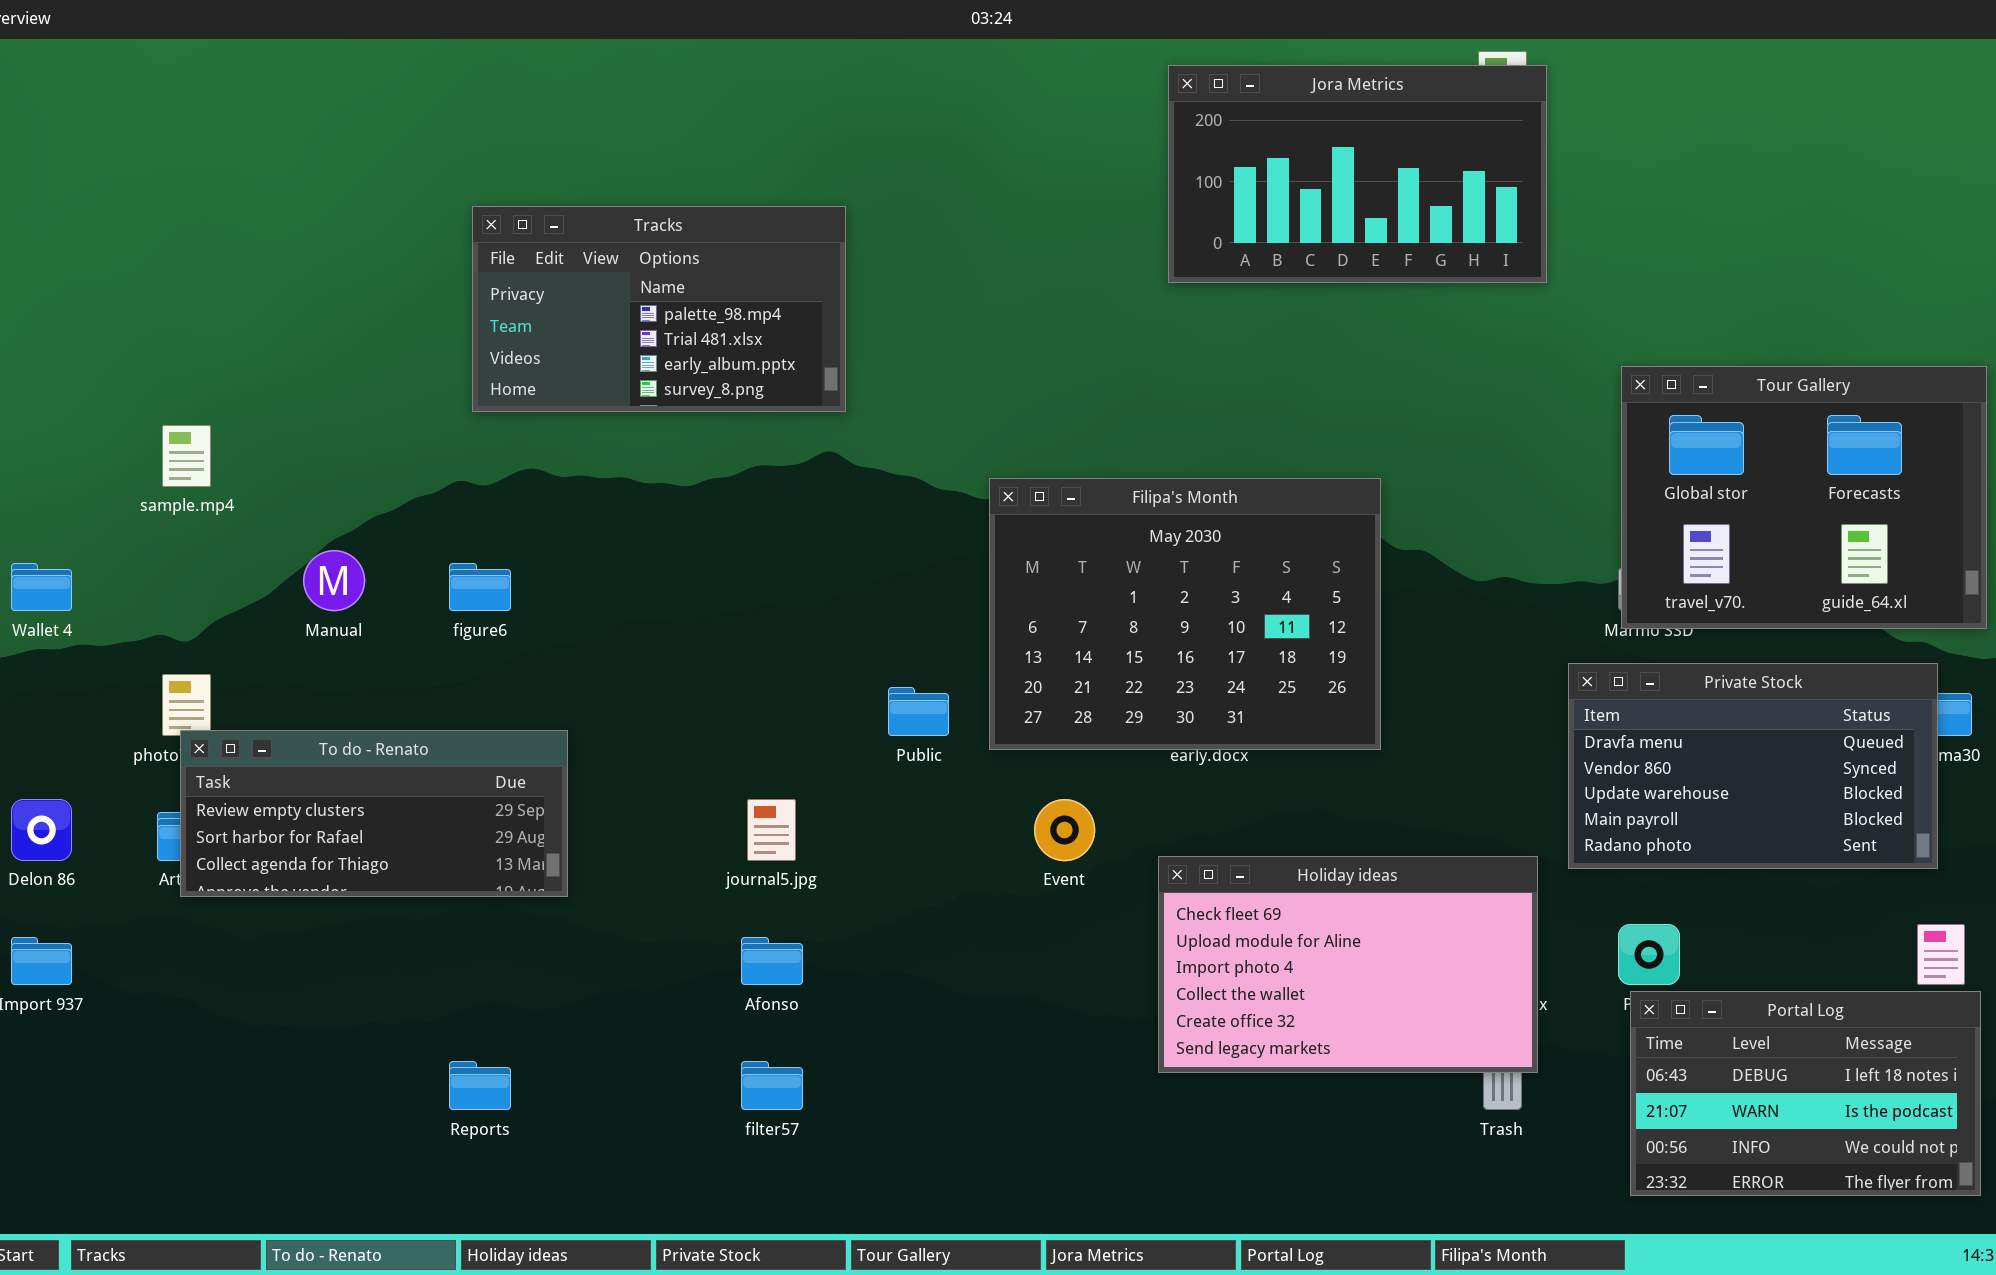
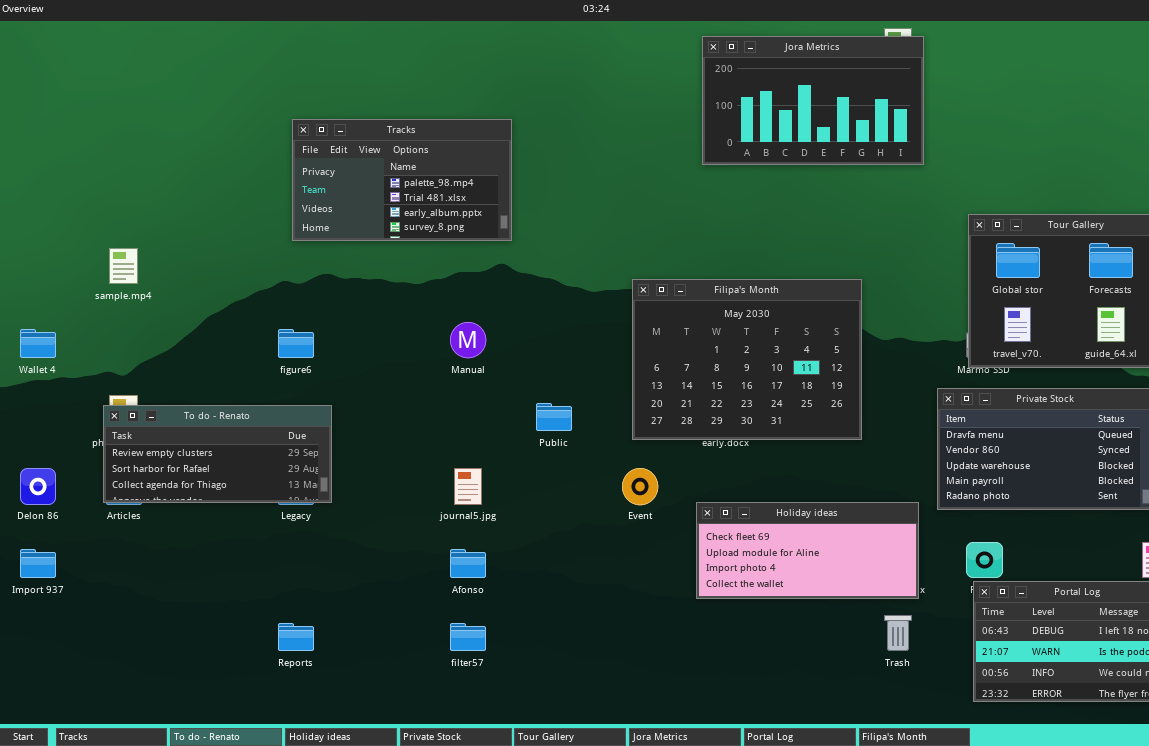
Filipa's Month: [989,478,1381,750] -> [632,279,862,440], moved
Manual: [303,550,365,611] -> [450,322,486,358], moved
To do - Renato: [180,730,568,897] -> [103,405,332,503], moved
Holiday ideas: [1158,856,1538,1073] -> [696,502,919,599], resized

